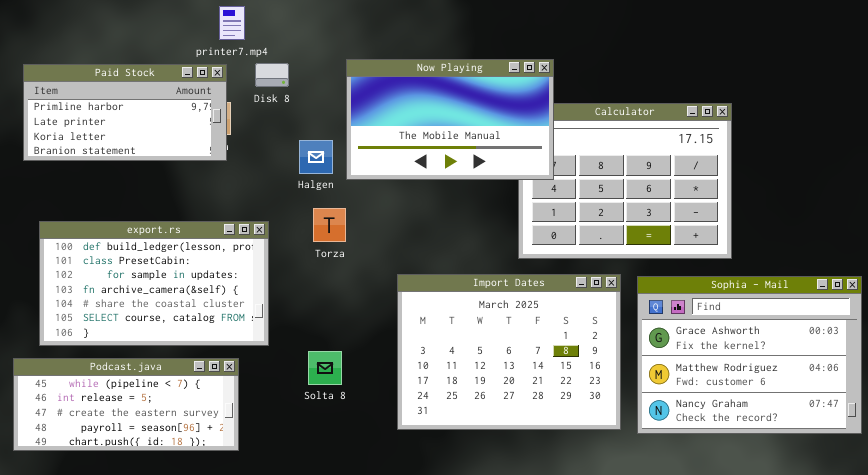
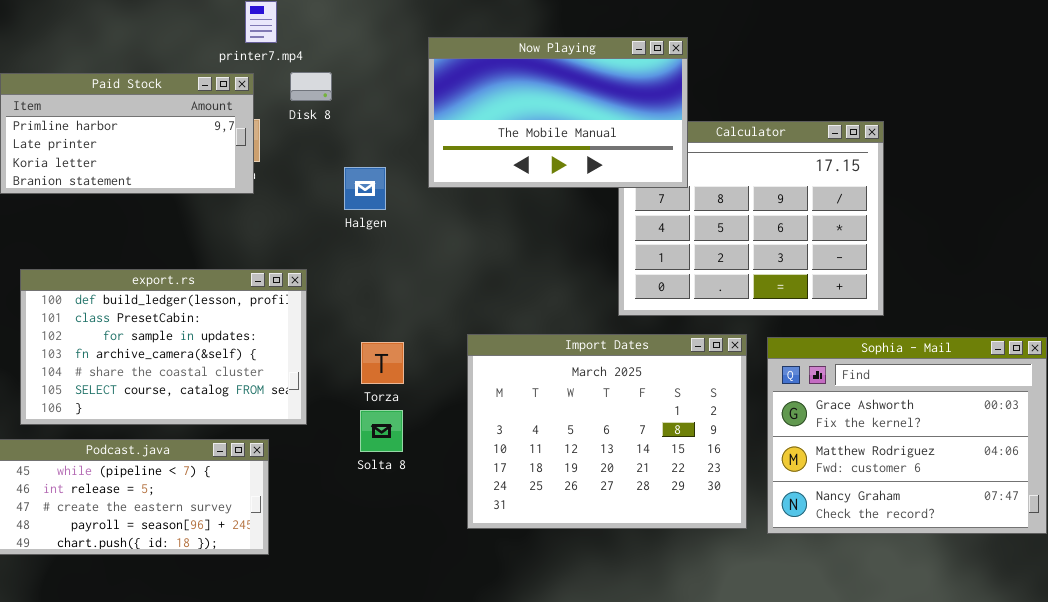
Now Playing: [346,59,554,180] -> [428,37,688,188], moved
Torza: [313,208,346,242] -> [361,342,404,384], moved
Solta 8: [308,351,342,385] -> [360,410,403,452], moved

